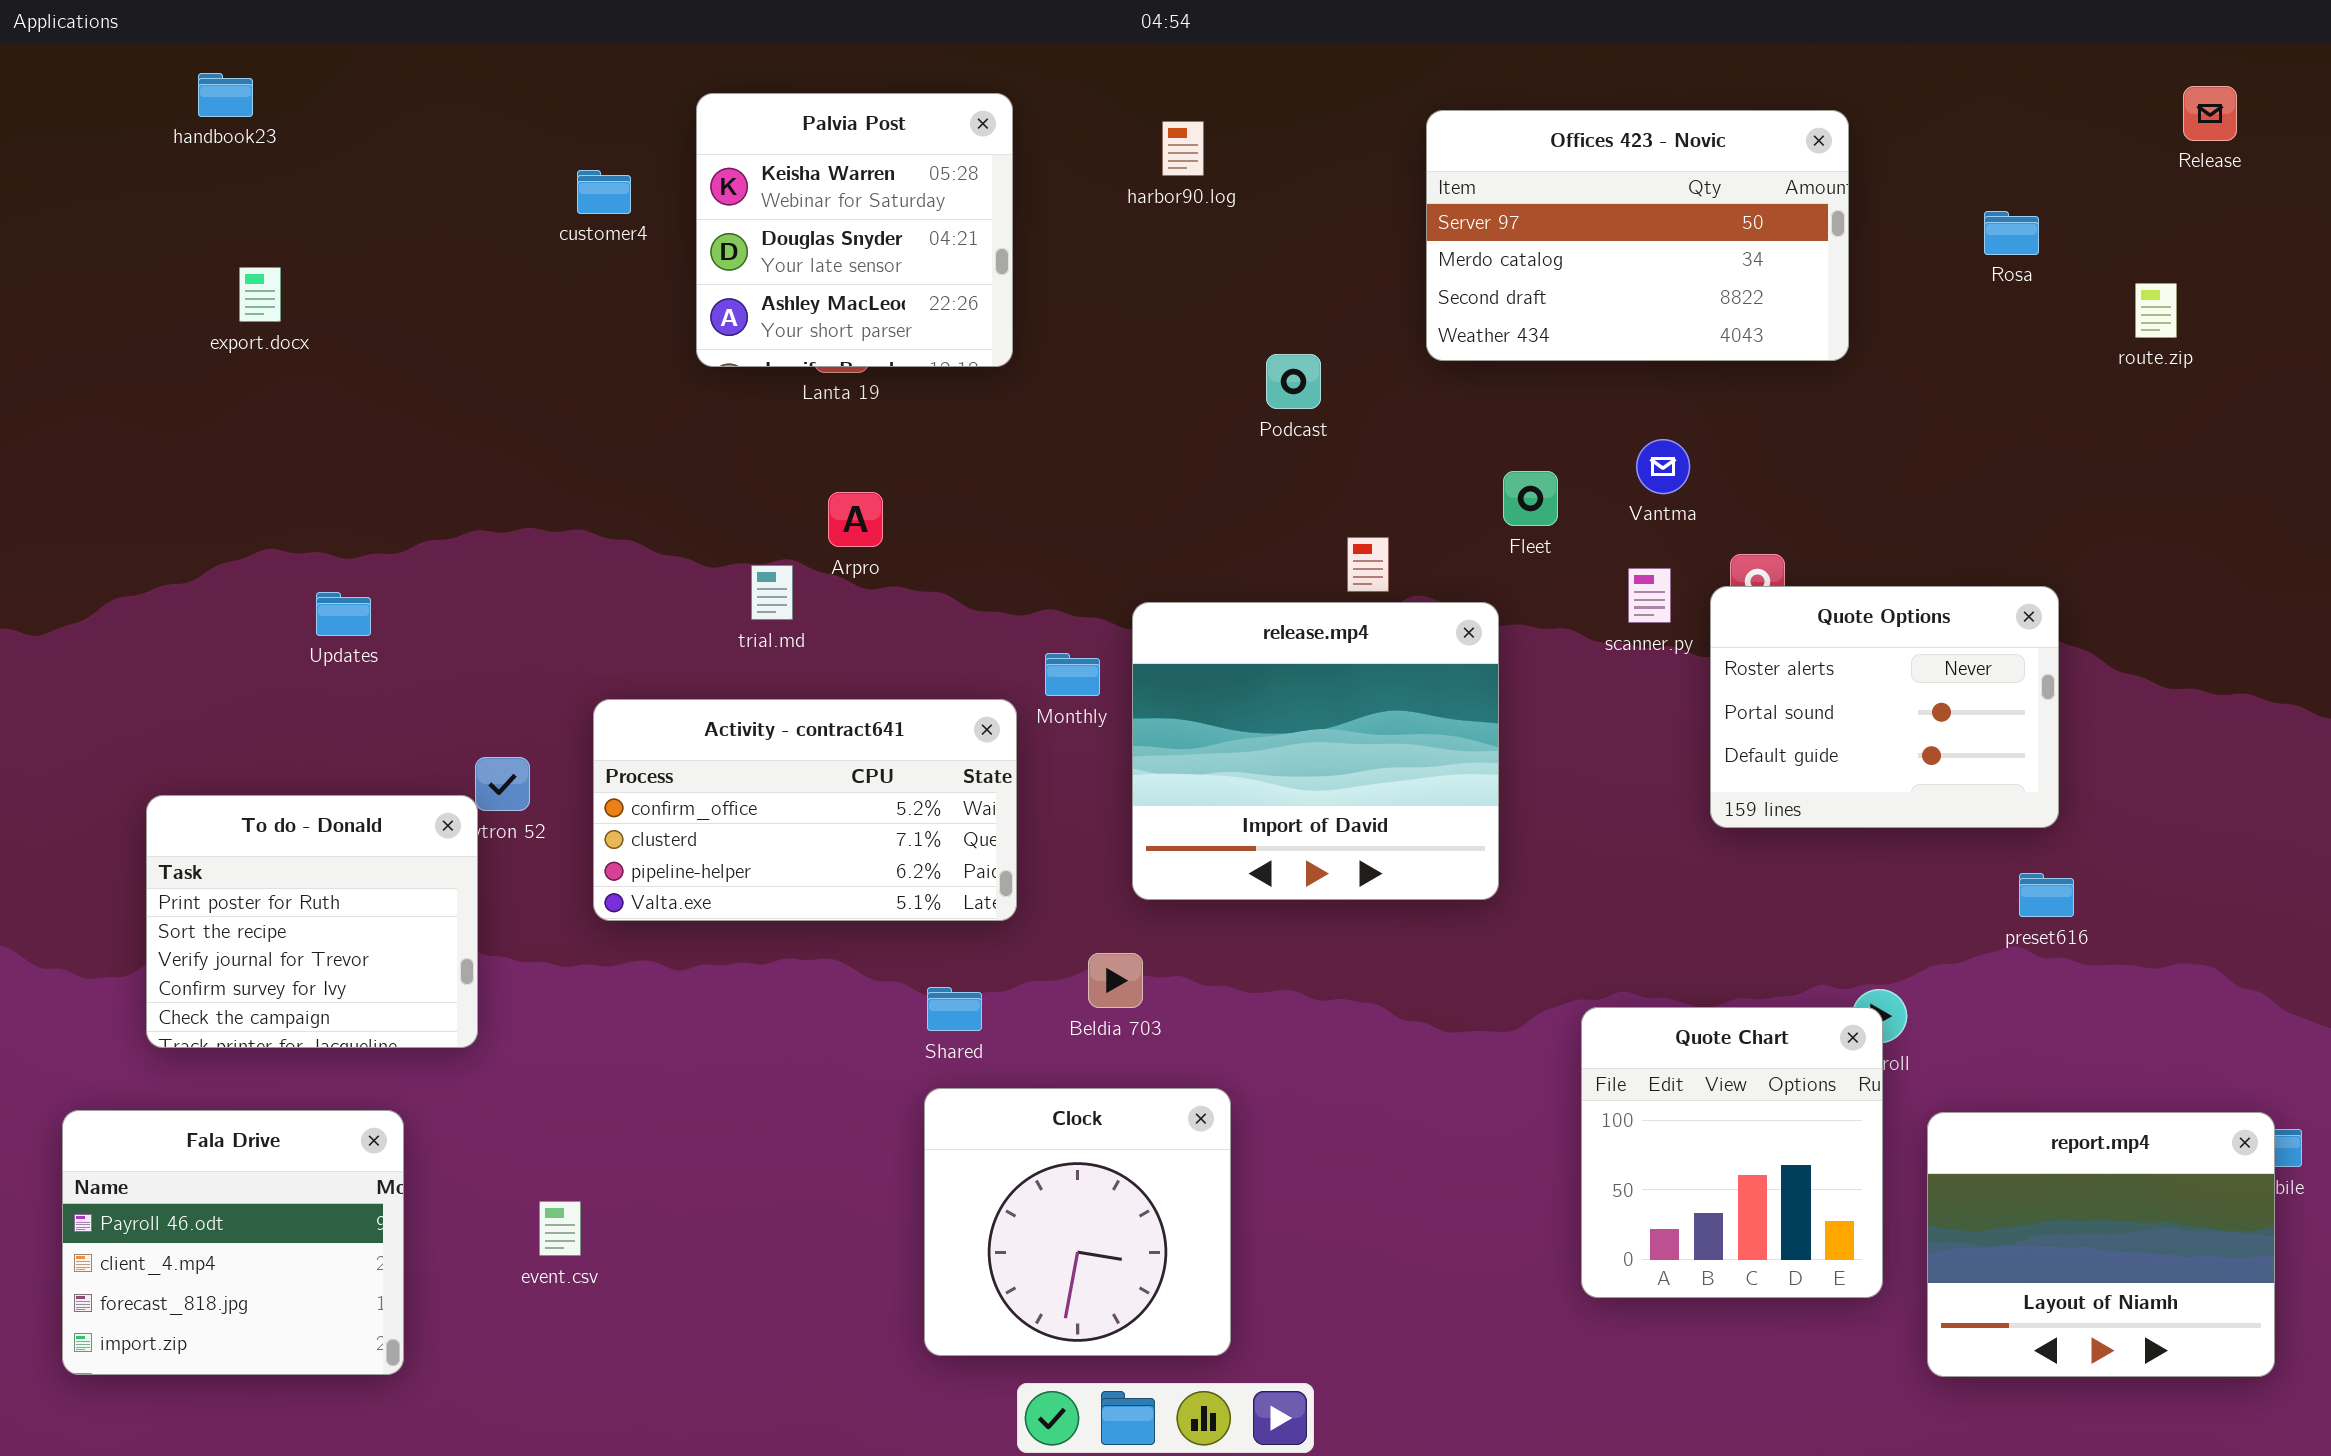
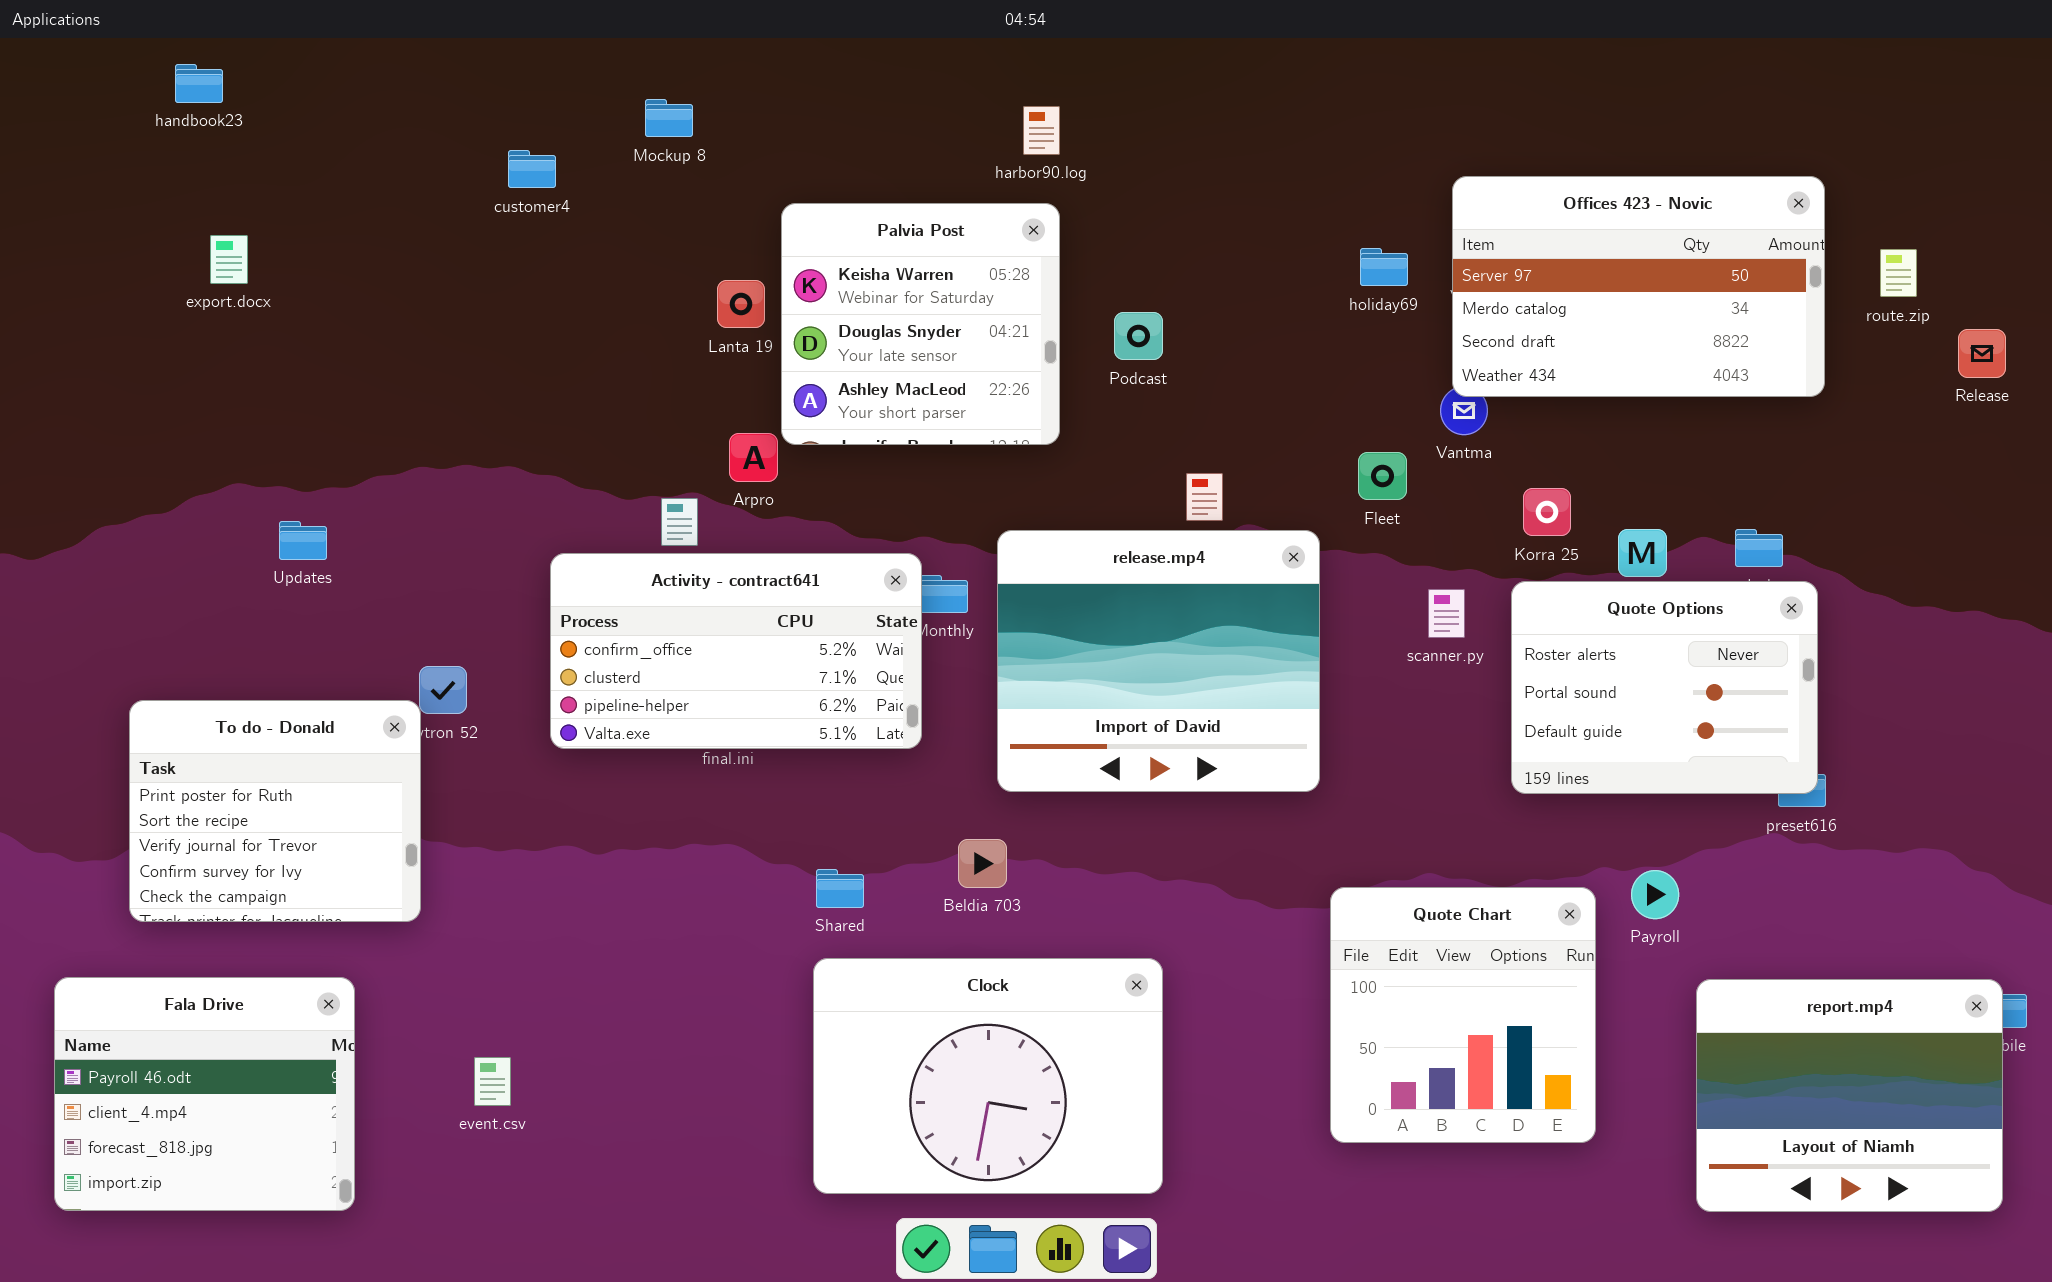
Release: [2183,86,2237,141] -> [1958,329,2006,378], moved
Palvia Post: [696,93,1013,367] -> [781,203,1060,445], moved
Offices 423 - Novic: [1426,110,1849,361] -> [1452,176,1825,397], moved
Fleet: [1503,471,1558,526] -> [1358,452,1407,500], moved
scanner.py: [1628,568,1671,623] -> [1428,589,1465,638], moved
Quote Options: [1710,586,2059,828] -> [1511,581,1818,794], moved
Activity - contract641: [593,699,1017,921] -> [550,553,922,749], moved
Quote Chart: [1581,1007,1883,1298] -> [1330,887,1596,1143], moved
Clock: [924,1088,1231,1356] -> [813,958,1163,1194], resized

